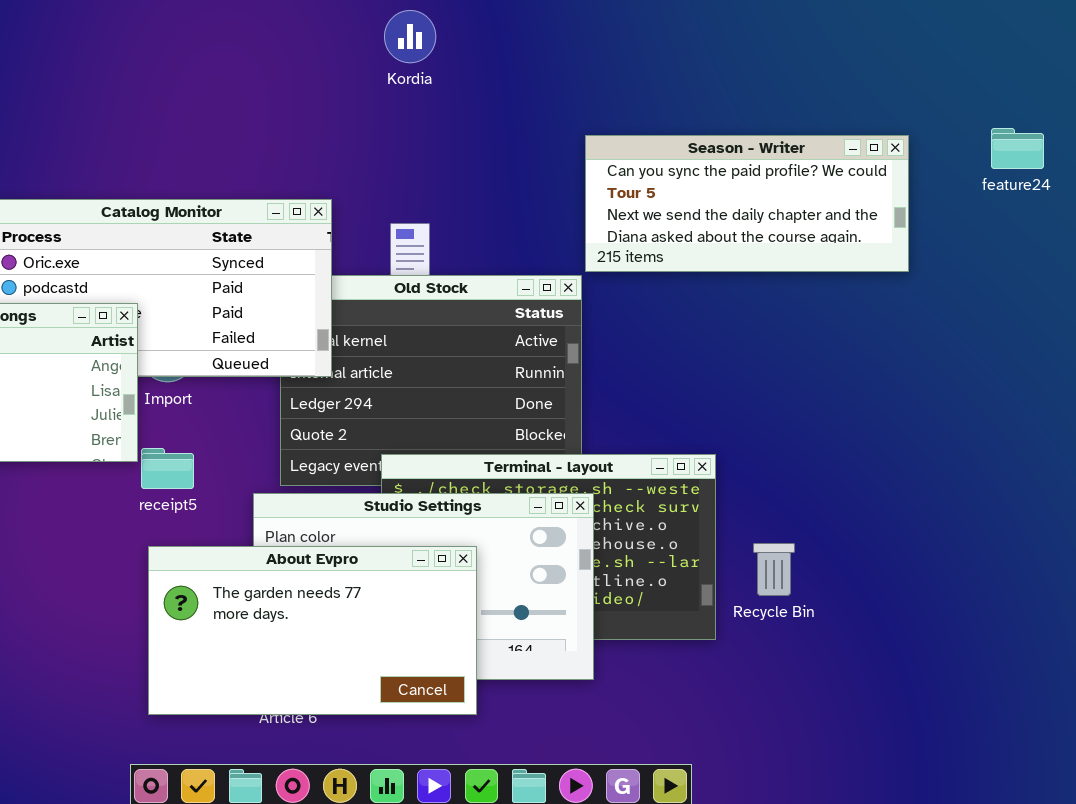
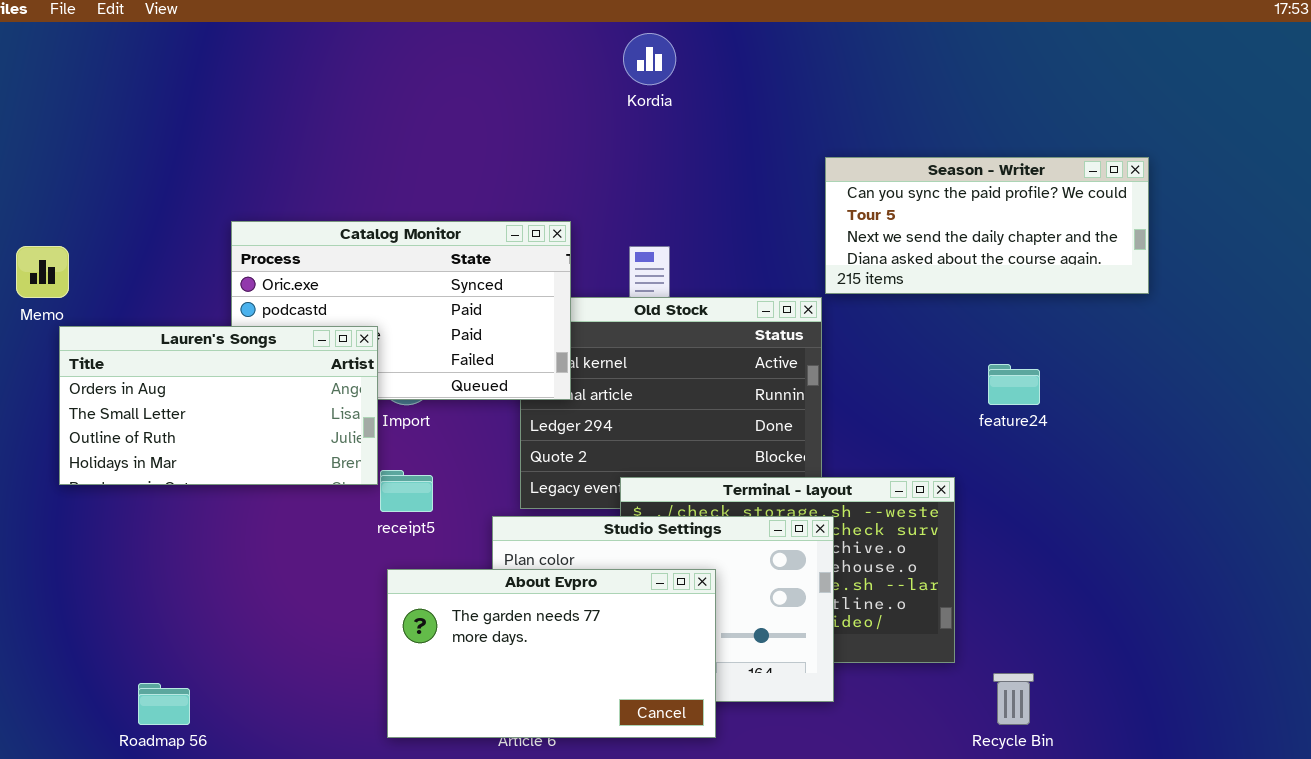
feature24: [991,128,1044,169] -> [988,364,1040,405], moved
Recycle Bin: [753,543,795,596] -> [993,673,1034,725], moved

